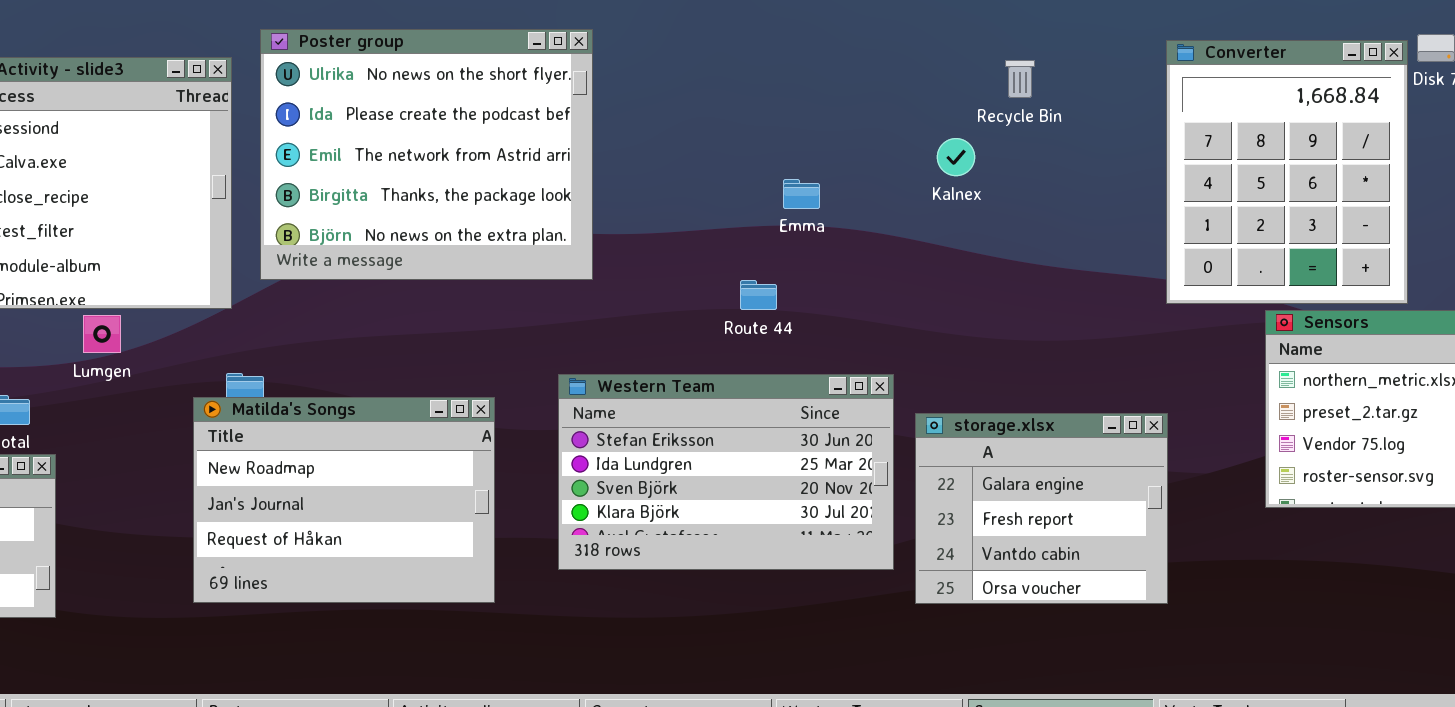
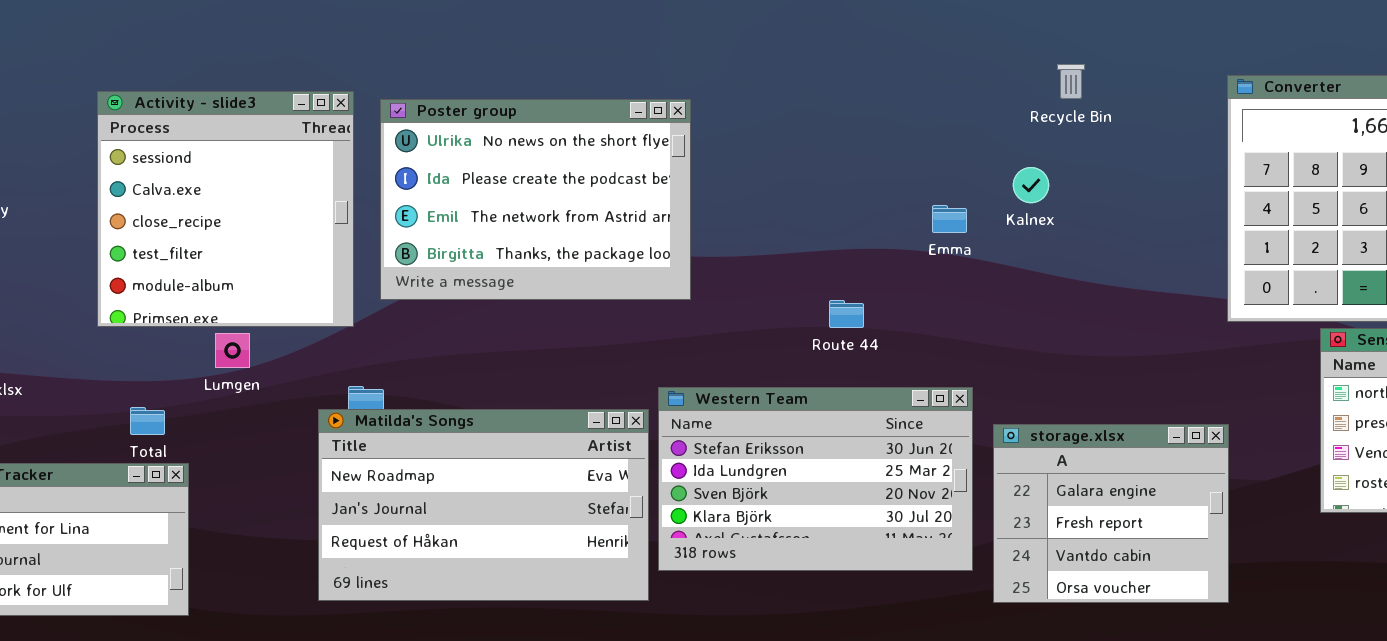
Poster group: [260,29,593,280] -> [380,99,691,300], resized
Recycle Bin: [1005,60,1035,98] -> [1057,64,1085,99], moved
Emma: [783,179,820,209] -> [932,205,967,233], moved
Matilda's Songs: [193,397,495,603] -> [318,409,649,601], resized

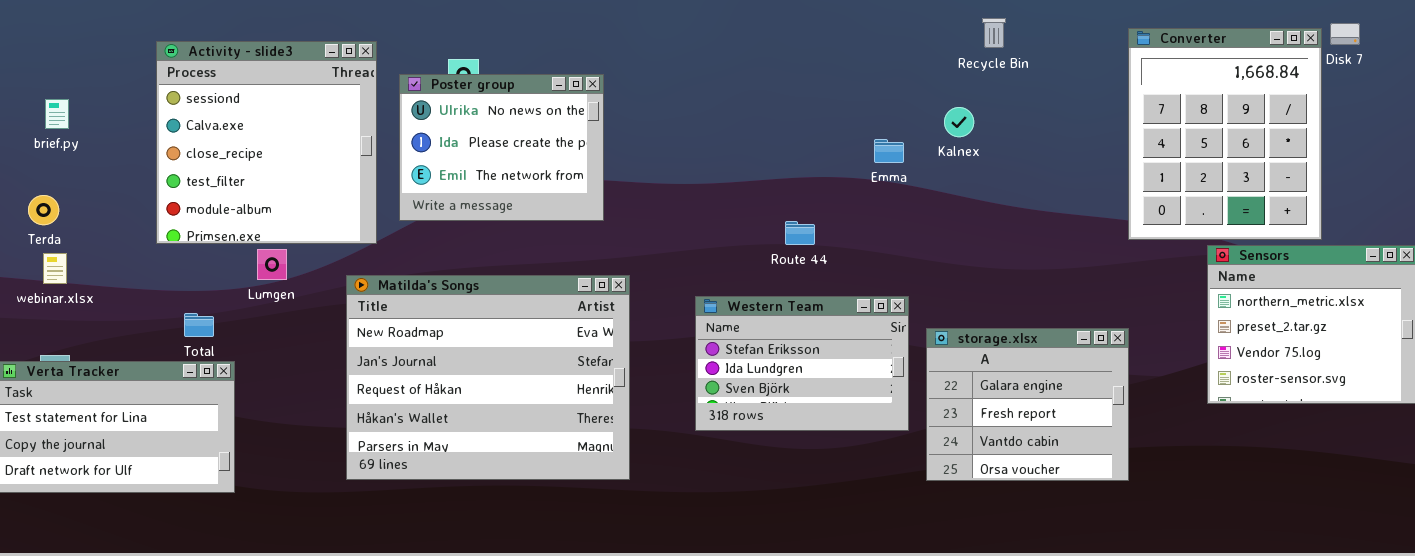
Poster group: [380,99,691,300] -> [399,74,604,221], resized
Western Team: [658,387,973,571] -> [695,296,909,431], resized
Matilda's Songs: [318,409,649,601] -> [346,275,630,480], resized

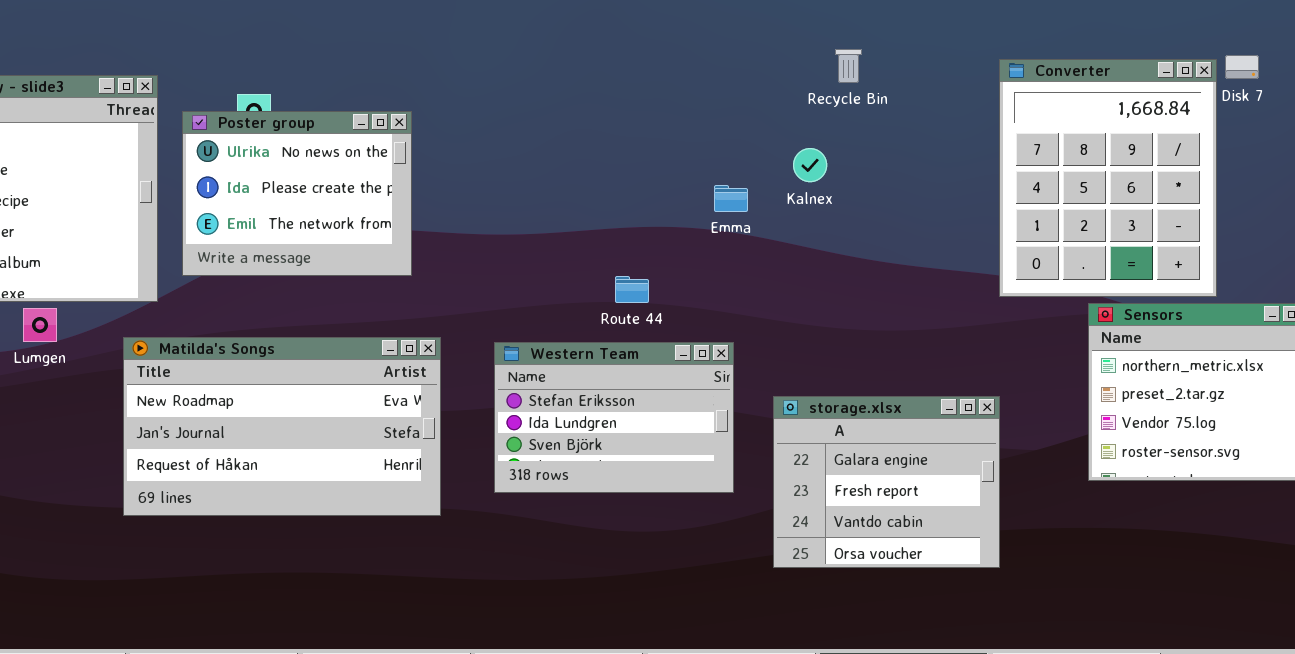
Matilda's Songs: [346,275,630,480] -> [123,337,441,516], resized
Western Team: [695,296,909,431] -> [494,342,734,493], moved

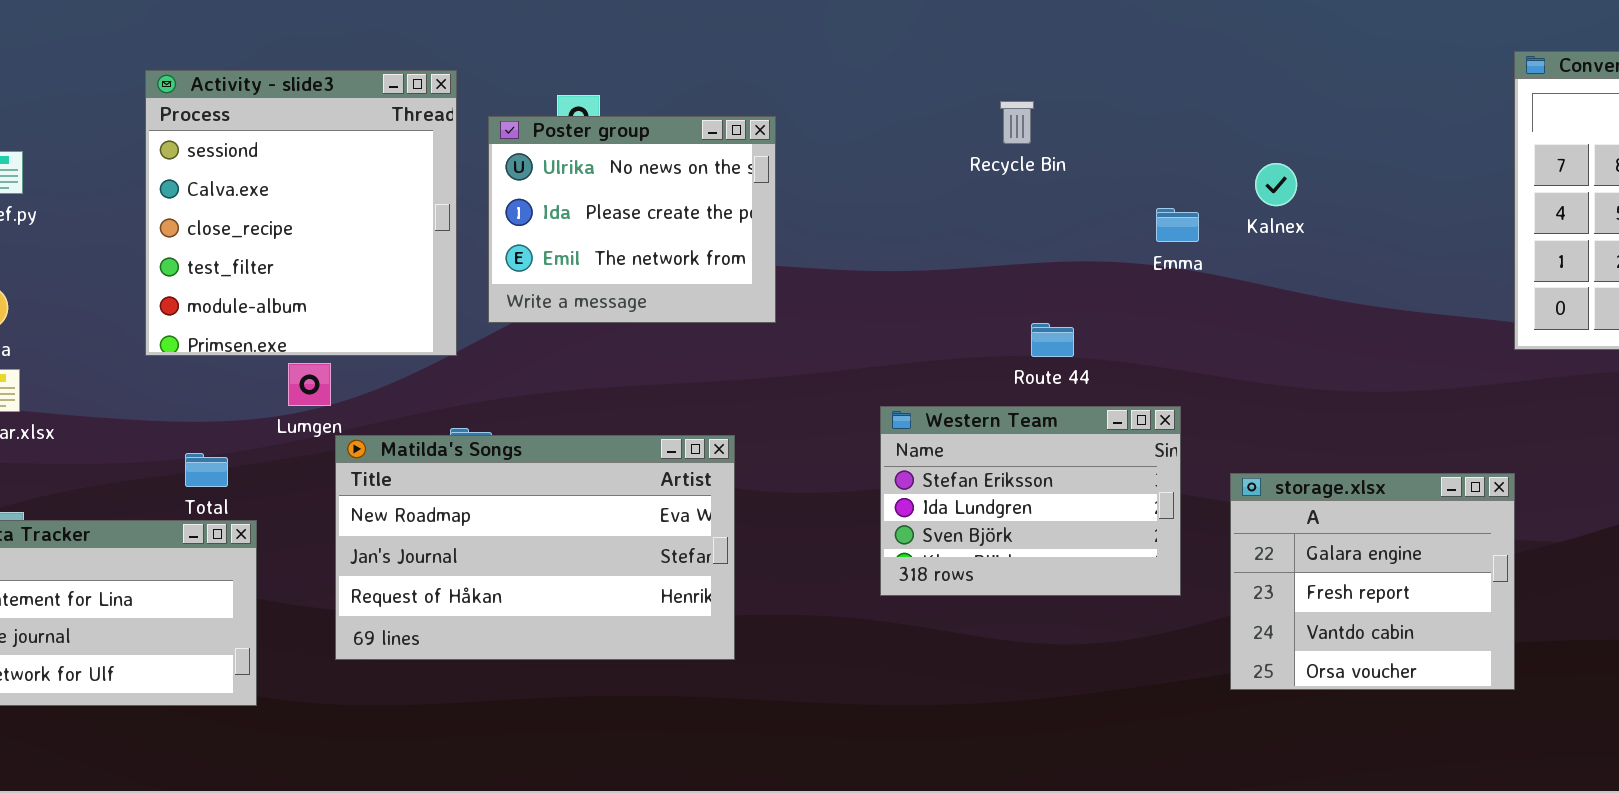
Recycle Bin: [835,49,862,83] -> [1000,101,1034,144], moved
Matilda's Songs: [123,337,441,516] -> [335,435,735,660], moved

